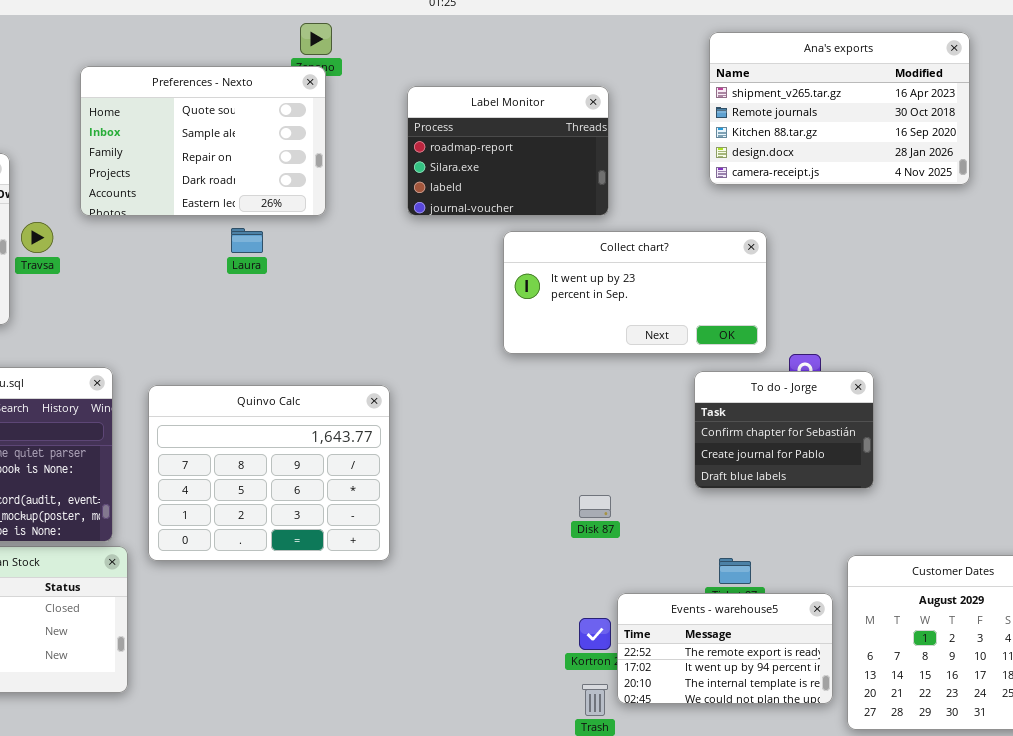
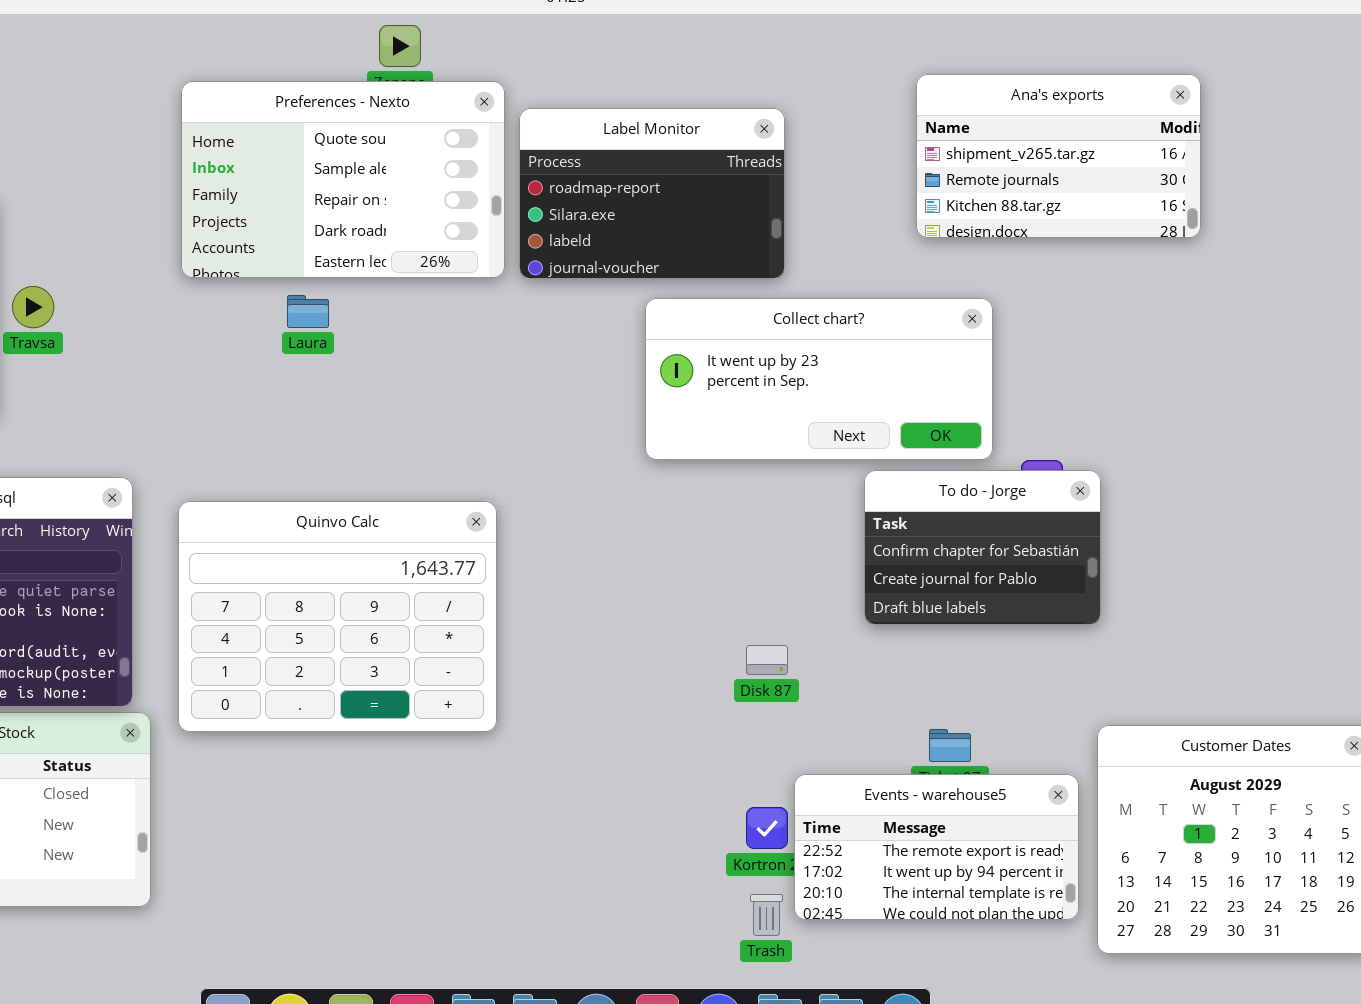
Ana's exports: [709,32,970,185] -> [916,74,1201,238], resized
Preferences - Nexto: [80,66,326,216] -> [181,81,505,278], moved
To do - Jorge: [694,371,874,489] -> [864,470,1101,625], moved

